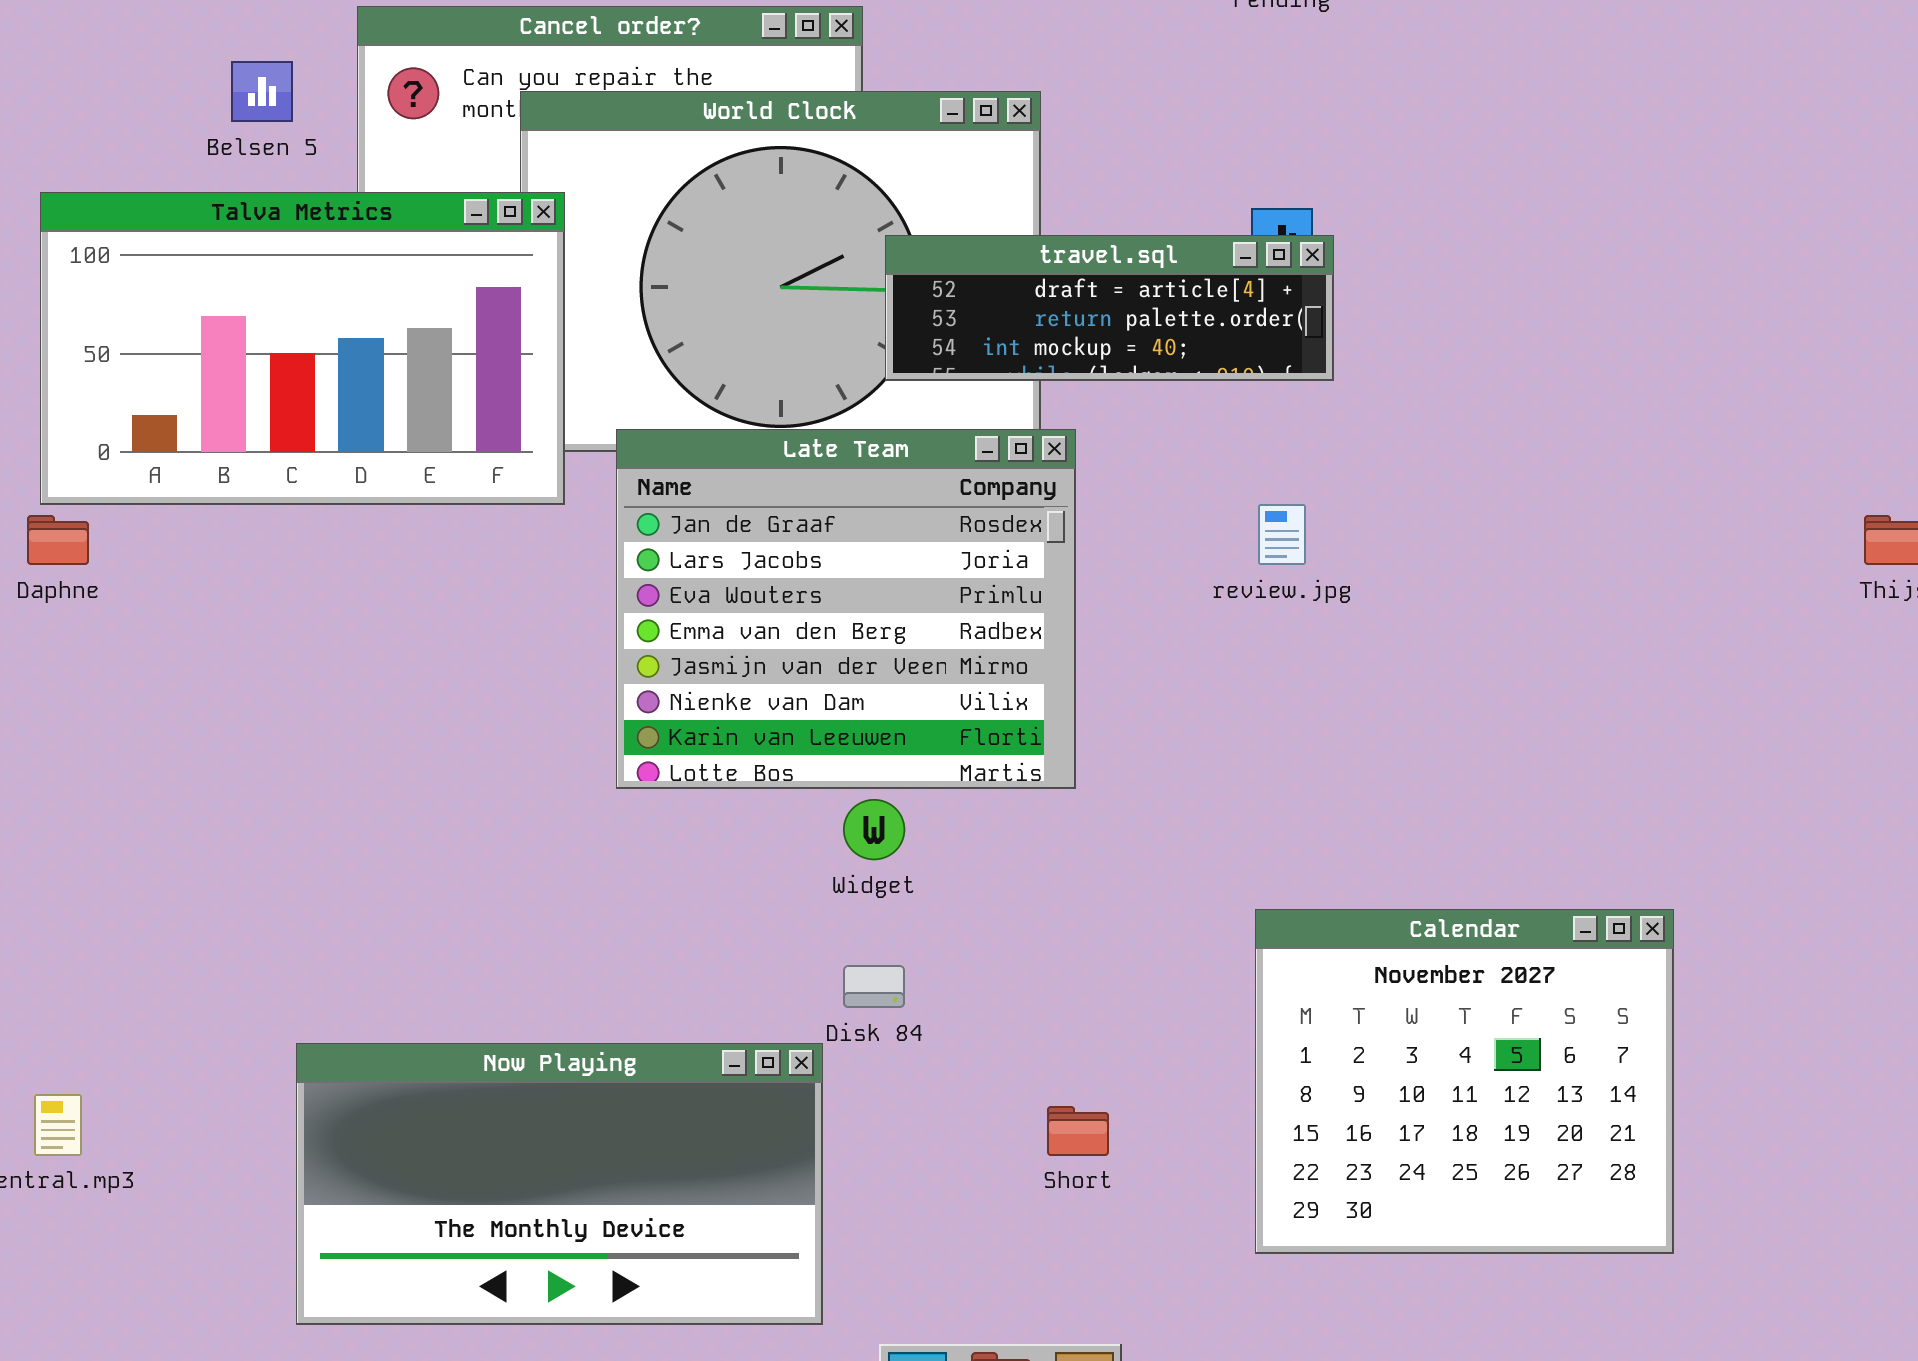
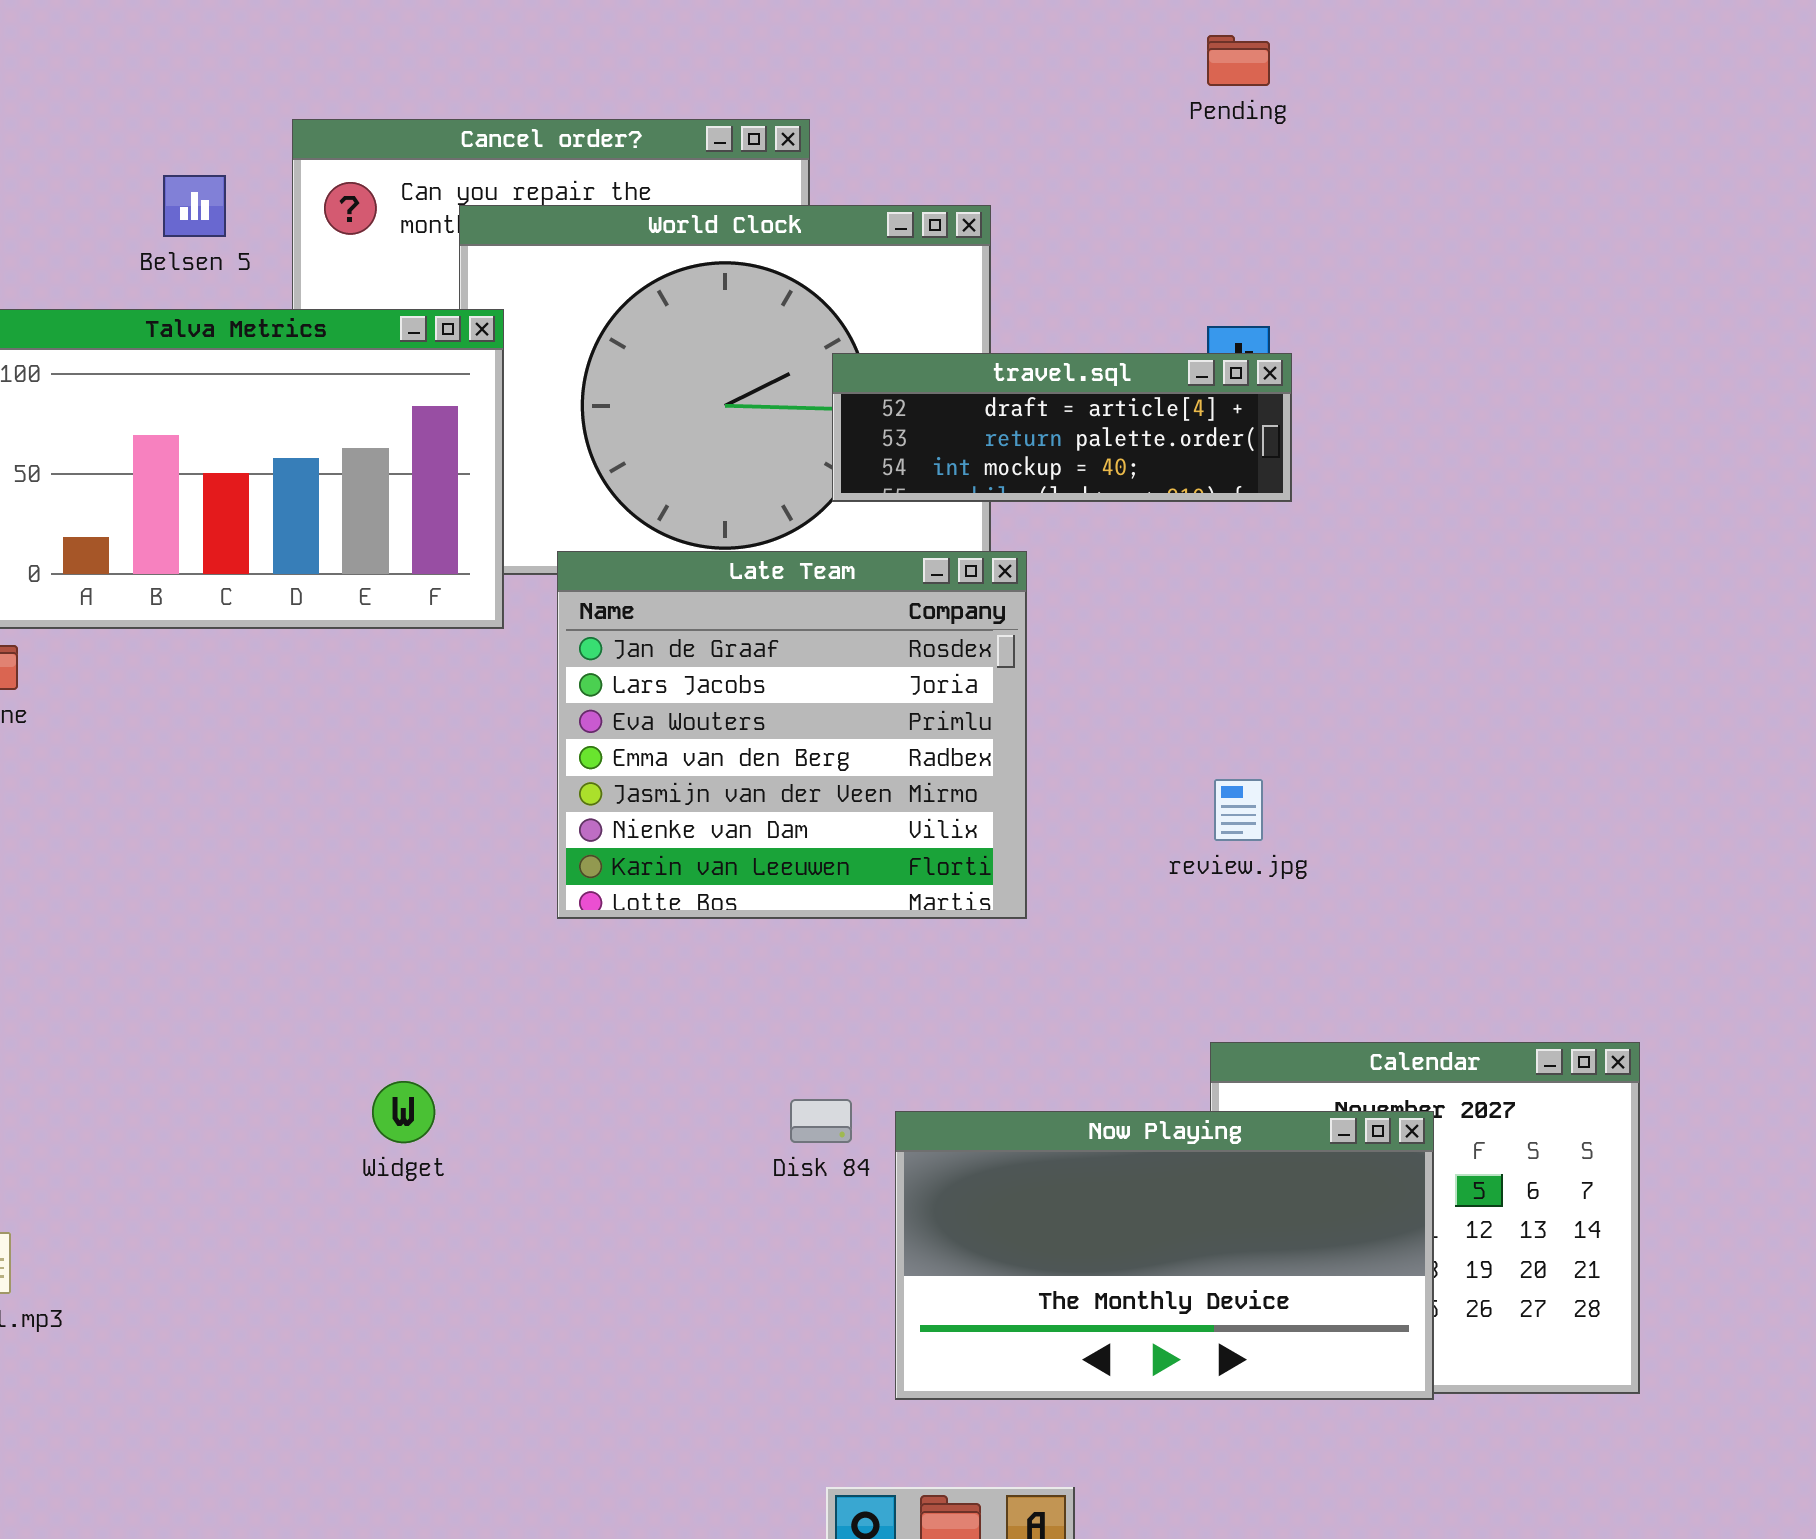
review.jpg: [1258,504,1306,565] -> [1214,779,1263,841], moved
Widget: [843,799,905,860] -> [372,1081,435,1143], moved
Now Playing: [296,1043,823,1325] -> [895,1111,1434,1400], moved

